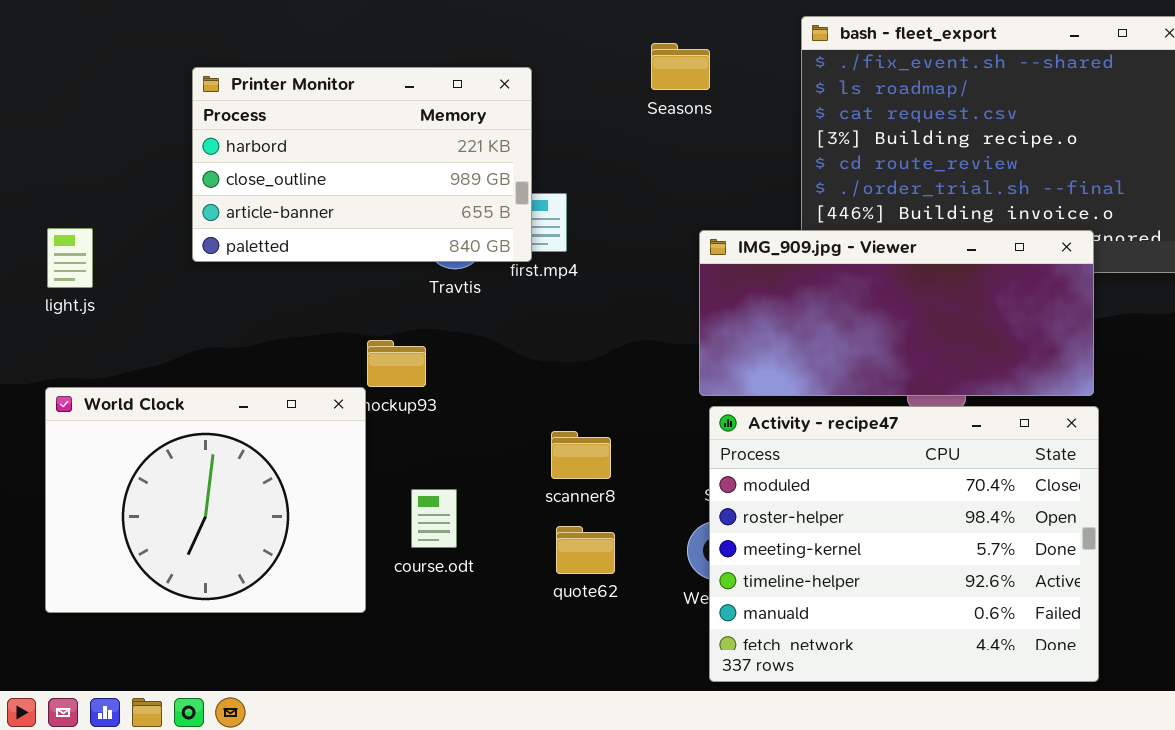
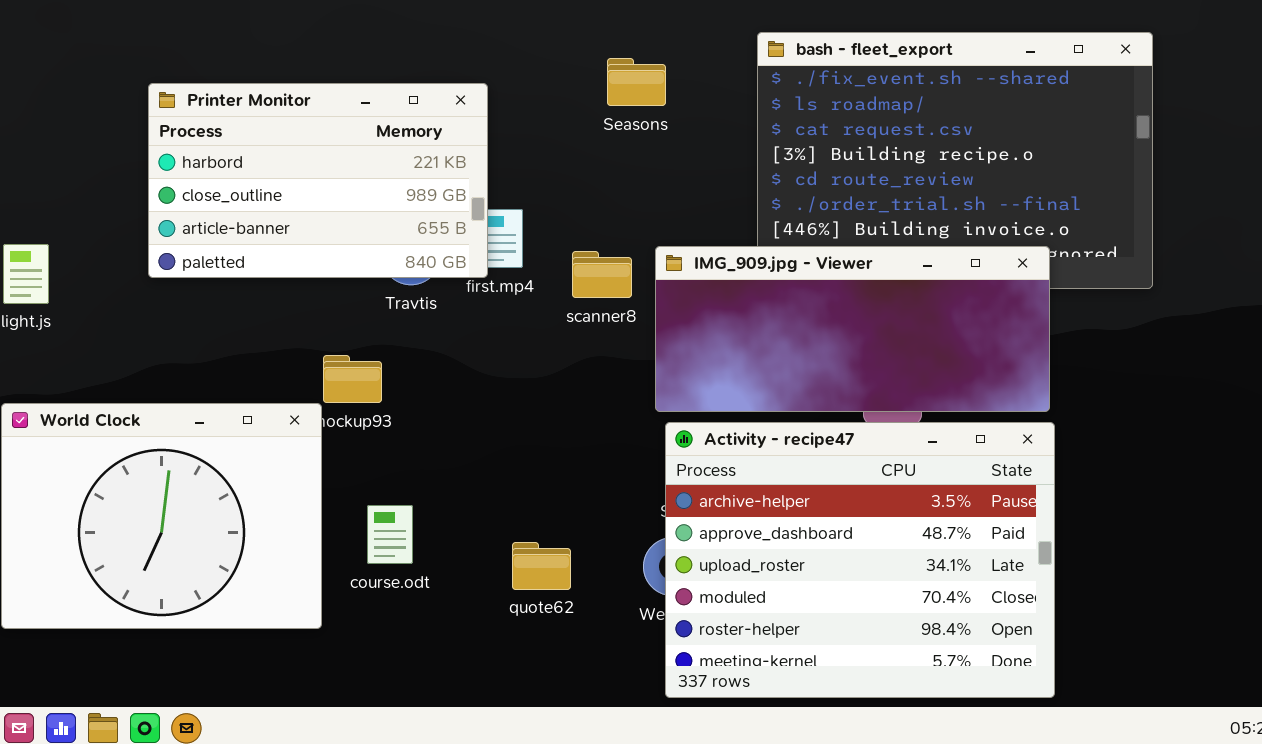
Activity - recipe47: [709,406,1099,682] -> [665,422,1055,698], scrolled up 3 rows
scanner8: [551,431,611,479] -> [572,251,632,298], moved

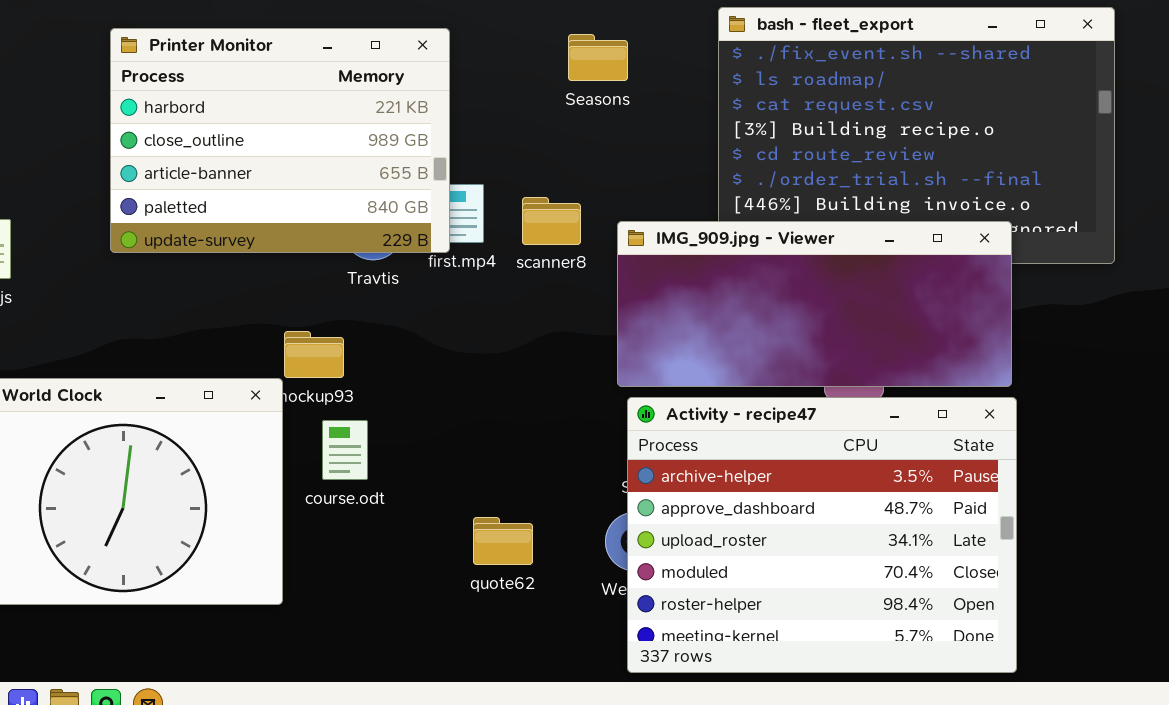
Printer Monitor: [148,83,488,278] -> [110,28,450,253], resized
scanner8: [572,251,632,298] -> [522,197,581,245], moved
course.odt: [367,505,413,564] -> [322,420,368,480], moved

